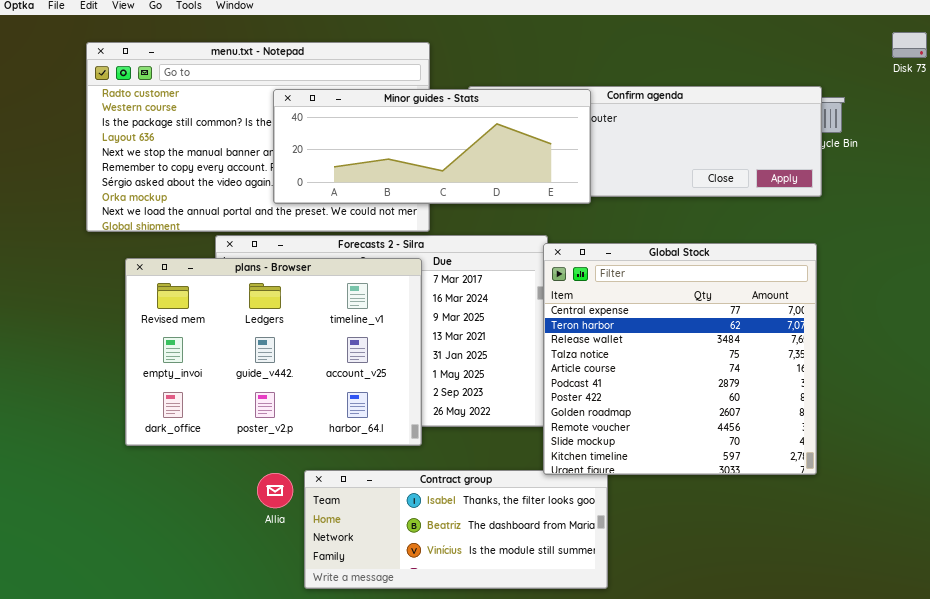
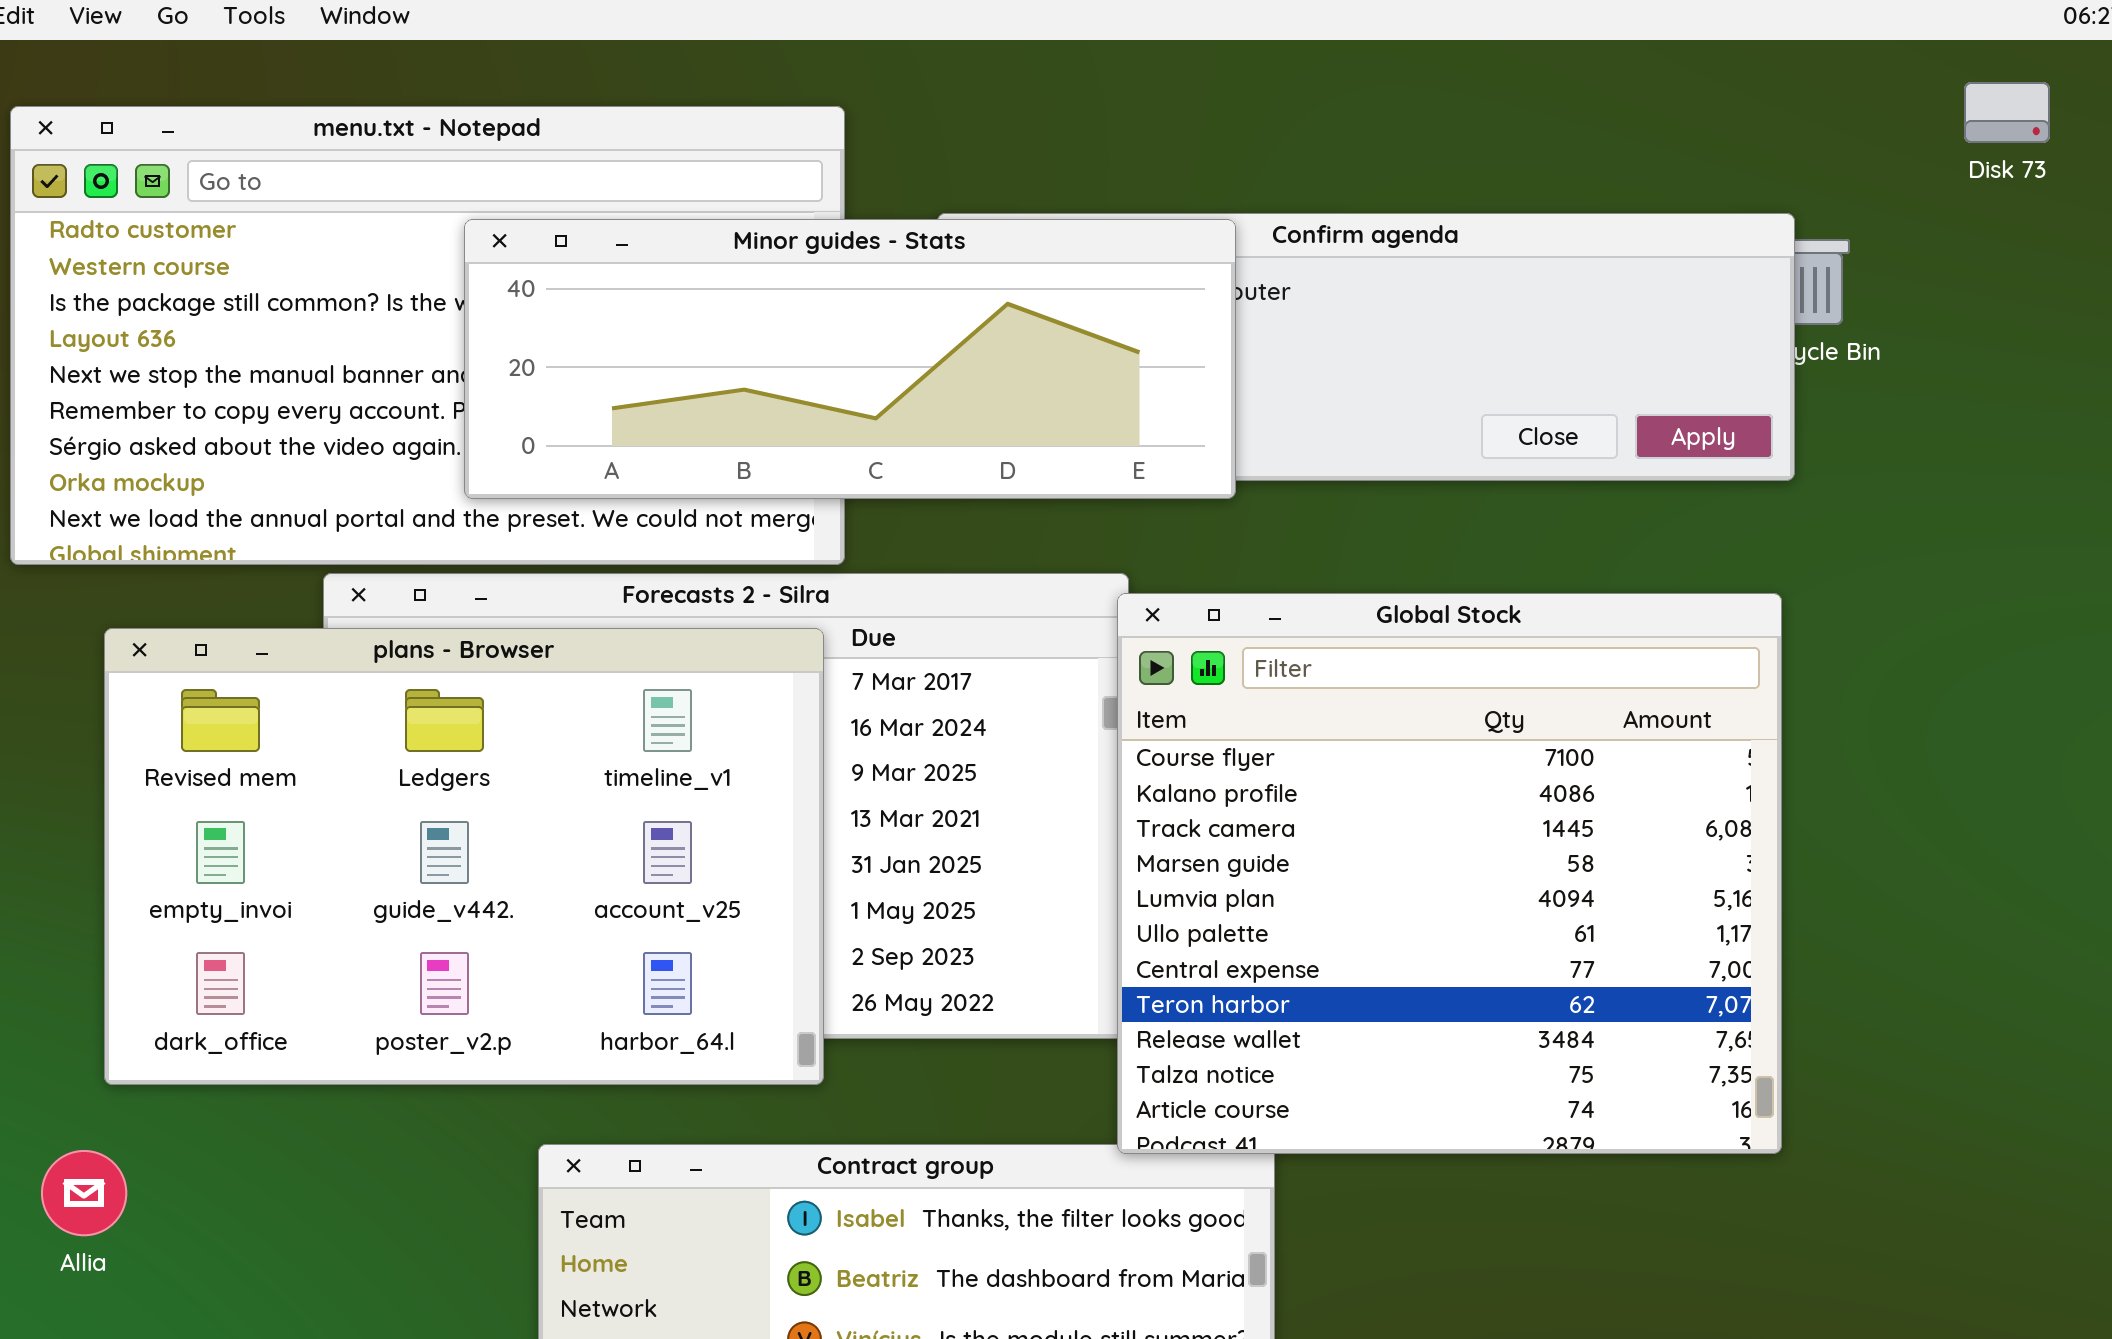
Global Stock: [543,243,817,475] -> [1117,593,1782,1154], scrolled up 6 rows
Allia: [257,473,293,508] -> [41,1150,127,1236], moved

